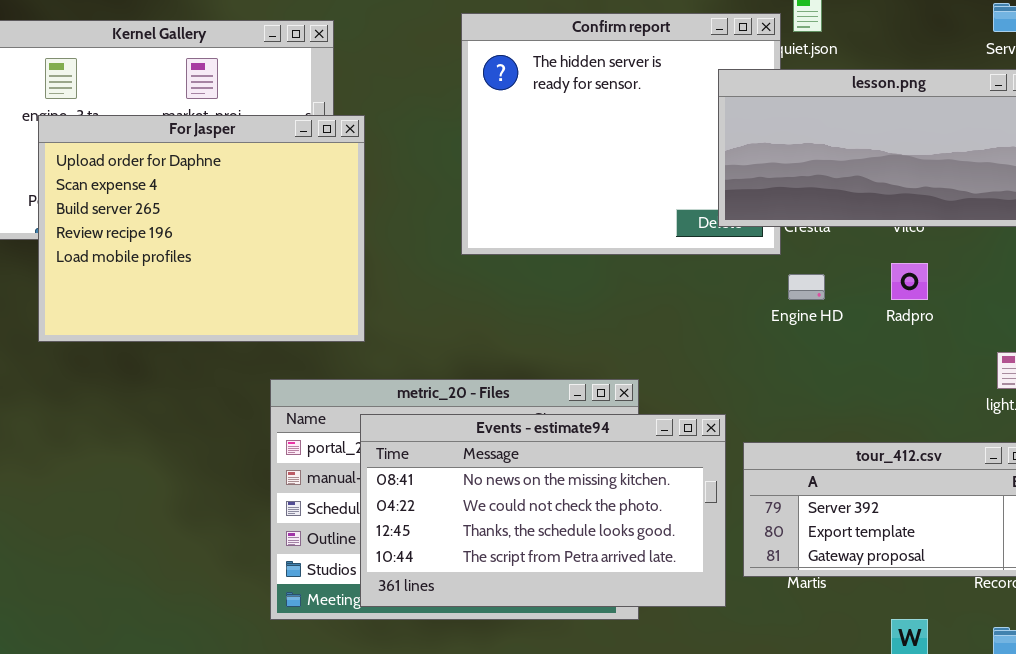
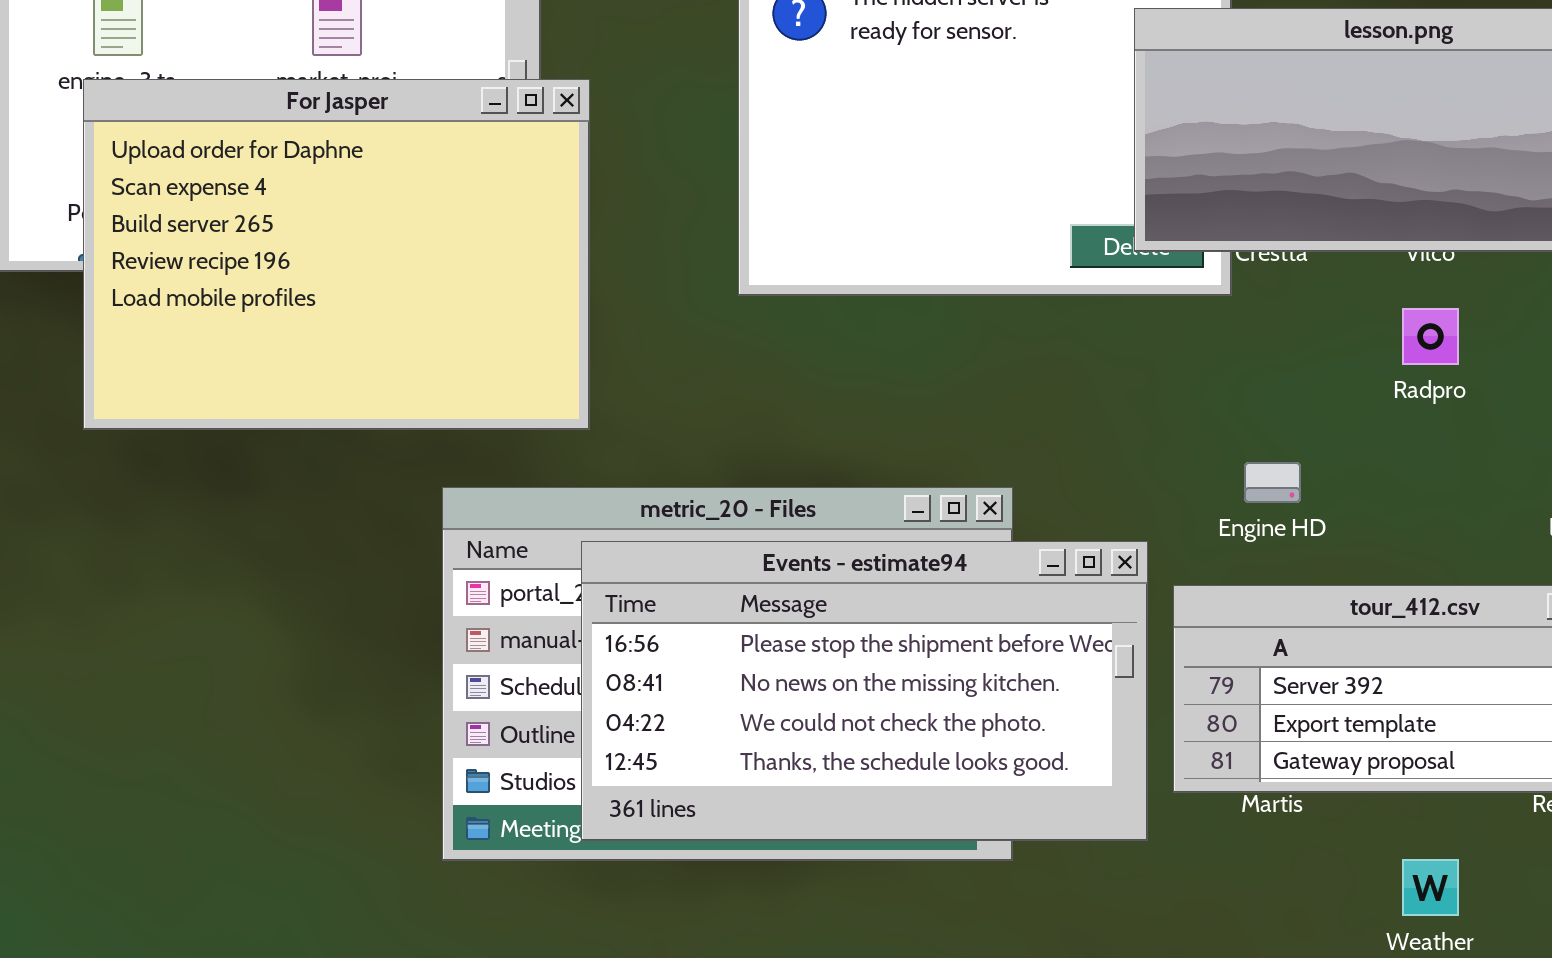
Engine HD: [788,274,825,300] -> [1244,462,1301,503], moved
Events - estimate94: [360,414,726,607] -> [581,541,1148,841], scrolled up 1 row

